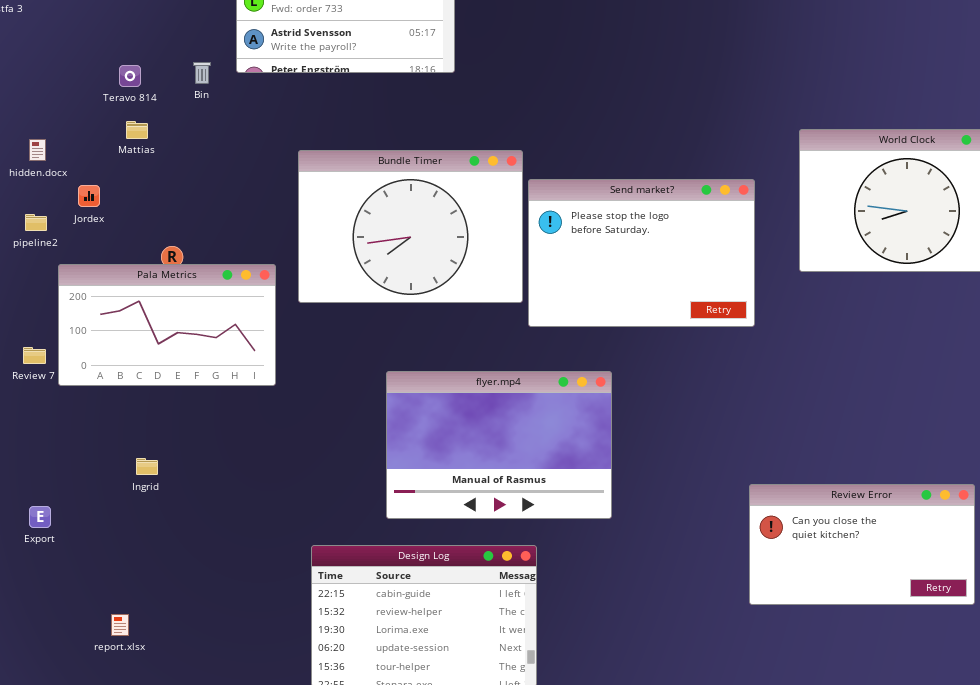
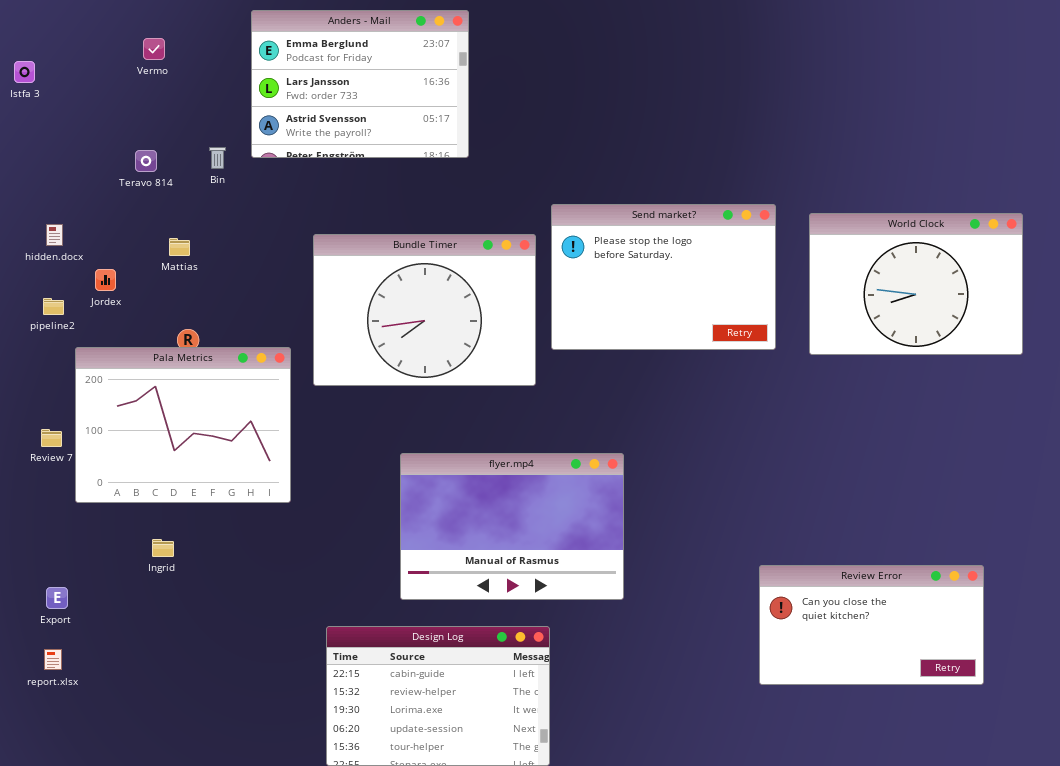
Mattias: [126,121,148,139] -> [169,238,190,256], moved
Send market?: [528,179,755,327] -> [551,204,776,350], moved
Pala Metrics: [58,264,276,386] -> [75,347,291,503], resized
report.xlsx: [111,614,129,636] -> [44,649,62,670], moved

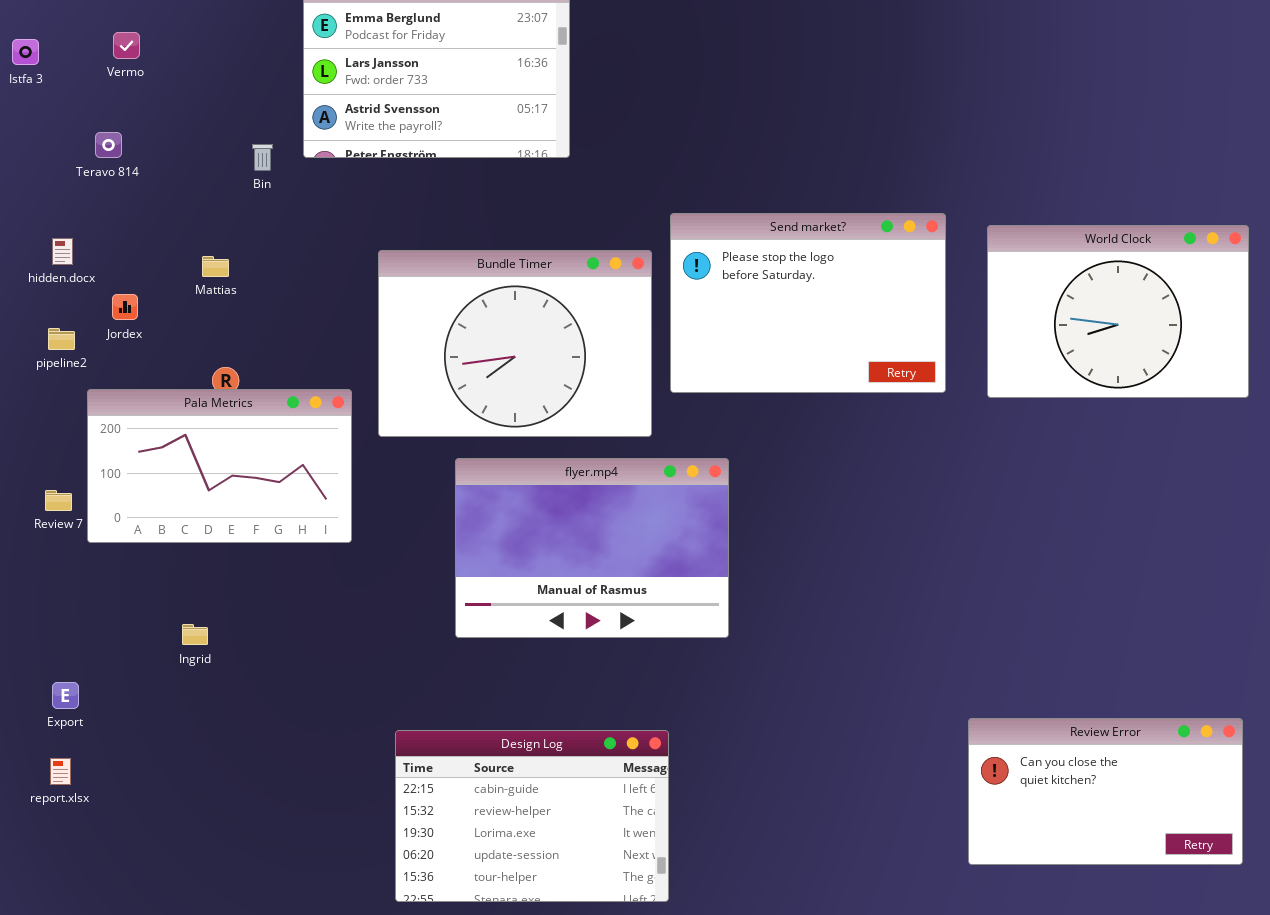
Vermo: [143,38,165,60] -> [113,32,140,59], moved
Teravo 814: [135,150,157,172] -> [95,132,122,158], moved
Pala Metrics: [75,347,291,503] -> [87,389,352,543], resized
flyer.mp4: [400,453,624,600] -> [455,458,729,638], moved
Review Error: [759,565,984,685] -> [968,718,1243,865], moved

